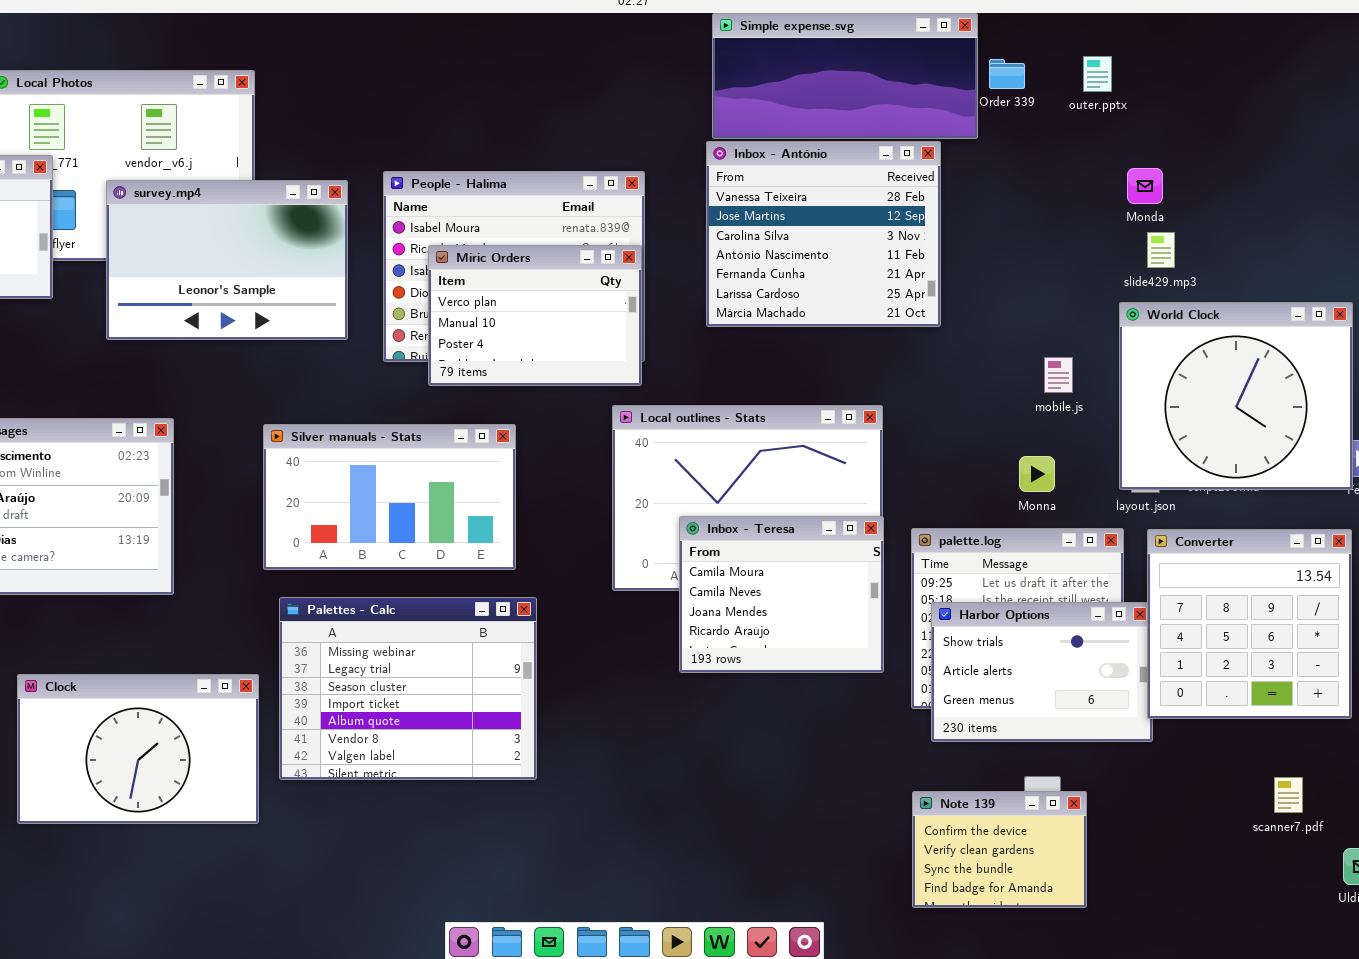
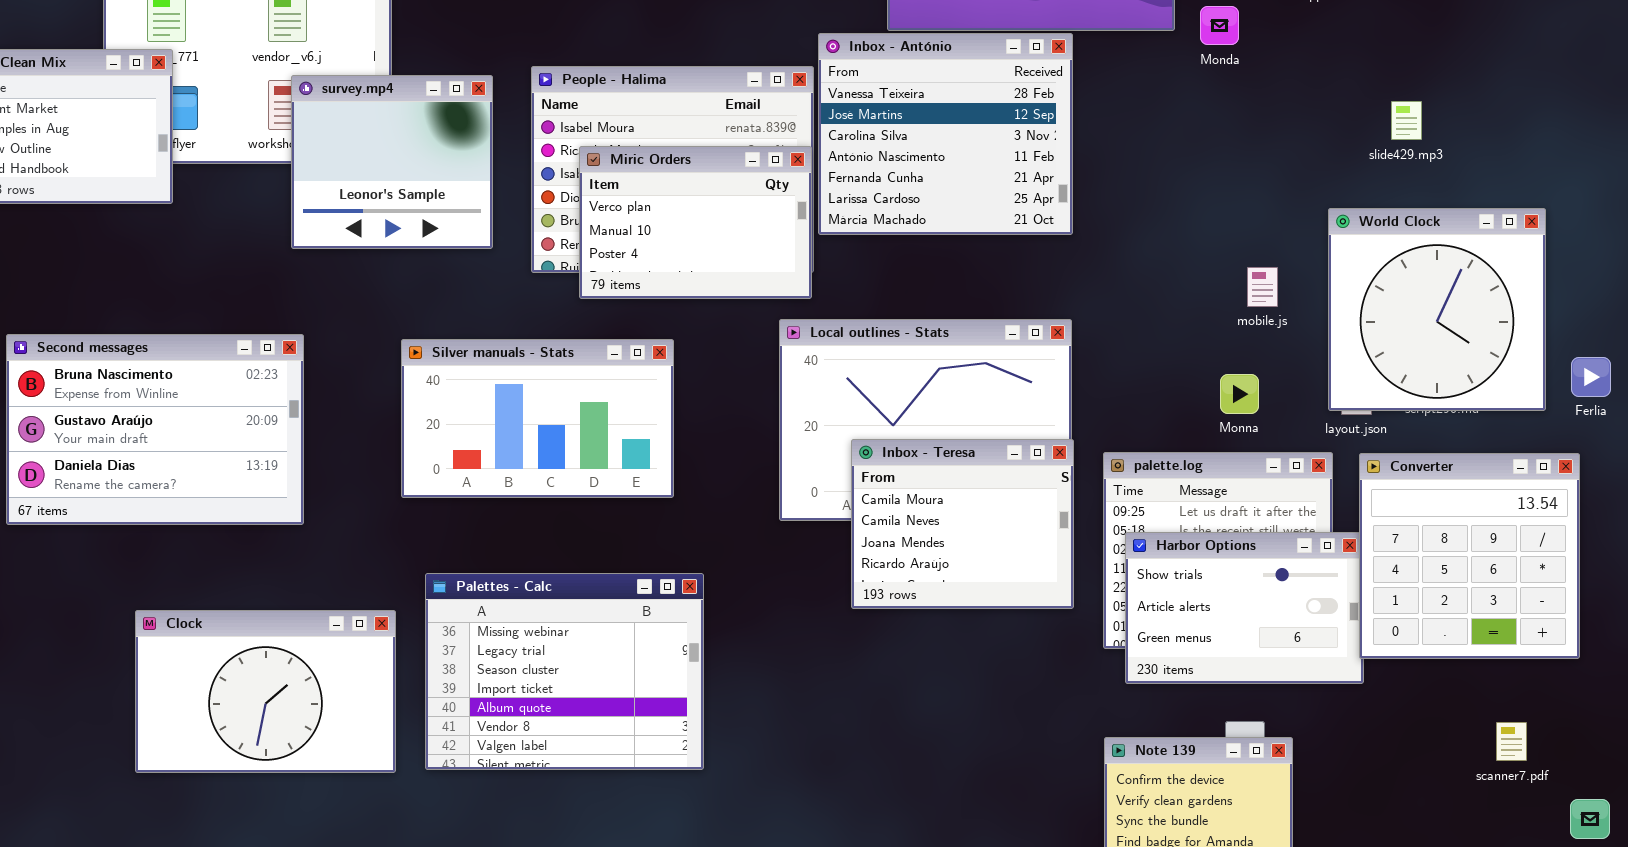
Inbox - António: [706,141,941,327] -> [818,33,1073,235], moved
Monda: [1127,168,1163,204] -> [1200,6,1239,45], moved
survey.mp4: [106,180,348,340] -> [291,75,493,249], resized
slide429.mp3: [1147,232,1175,268] -> [1391,101,1422,140], moved
World Clock: [1119,302,1353,490] -> [1328,208,1546,411], resized
Palettes - Calc: [279,597,537,780] -> [425,573,704,770], moved

